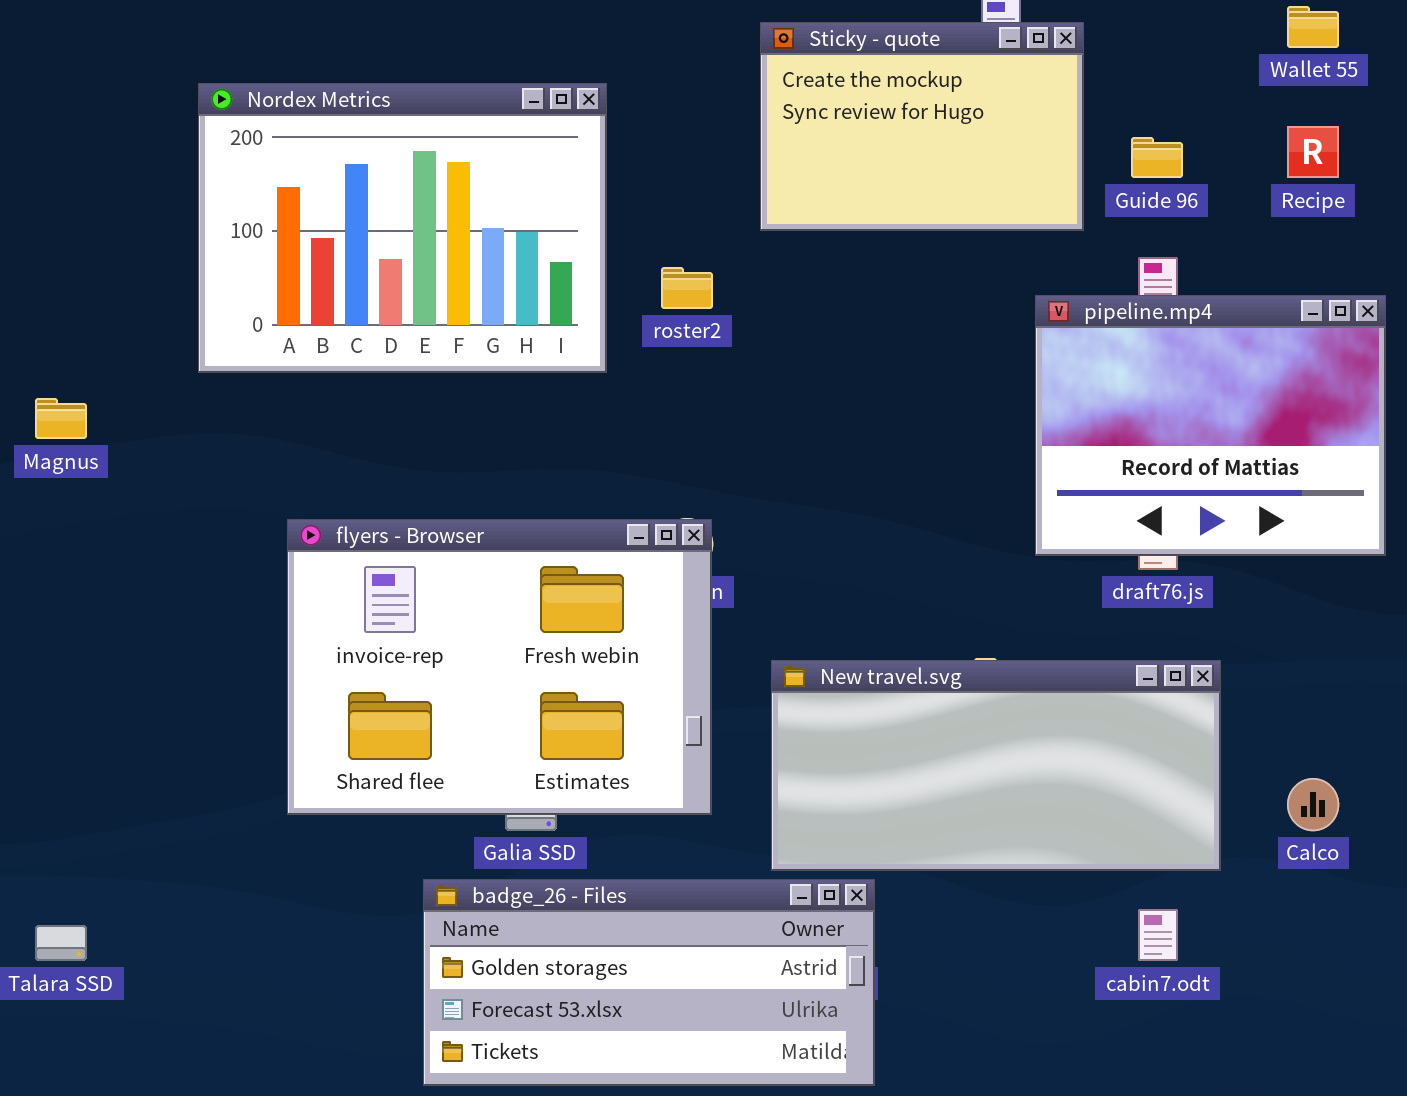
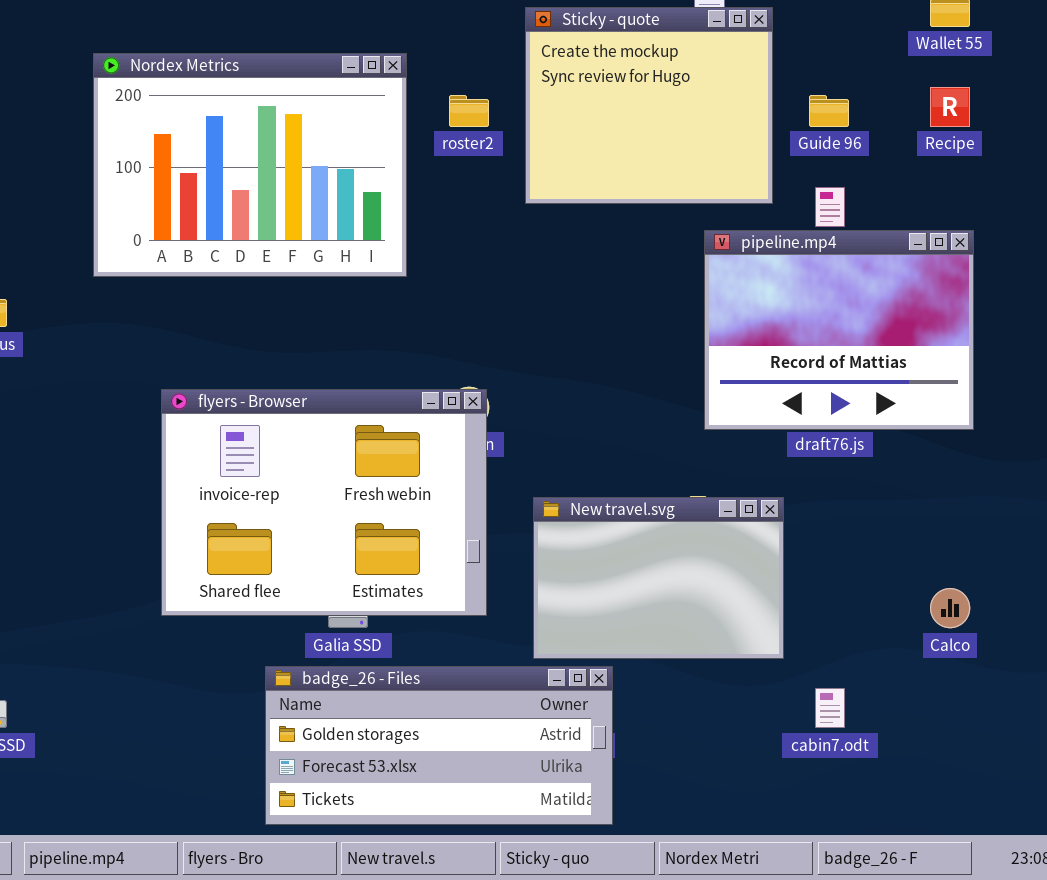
Sticky - quote: [760,22,1084,231] -> [525,7,773,204], resized
roster2: [661,267,713,309] -> [449,95,489,127], moved
pipeline.mp4: [1035,295,1386,556] -> [704,230,974,430], moved
New travel.svg: [771,660,1221,871] -> [533,497,784,659], resized

